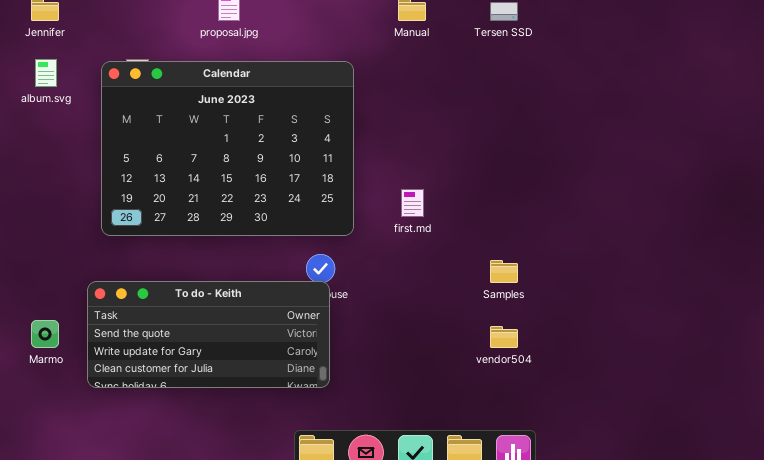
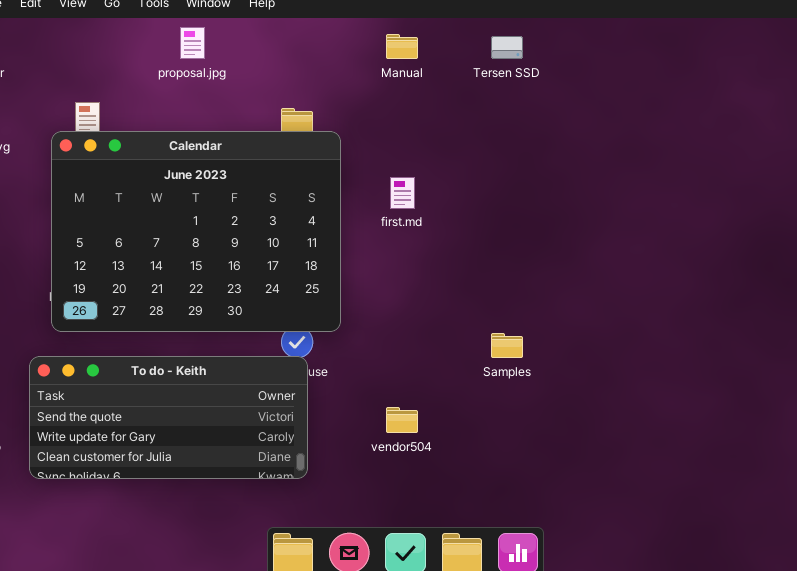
Calendar: [101,61,354,236] -> [51,131,341,332], moved
first.md: [401,189,424,217] -> [390,177,415,209], moved
vendor504: [490,326,518,348] -> [386,407,418,433], moved

